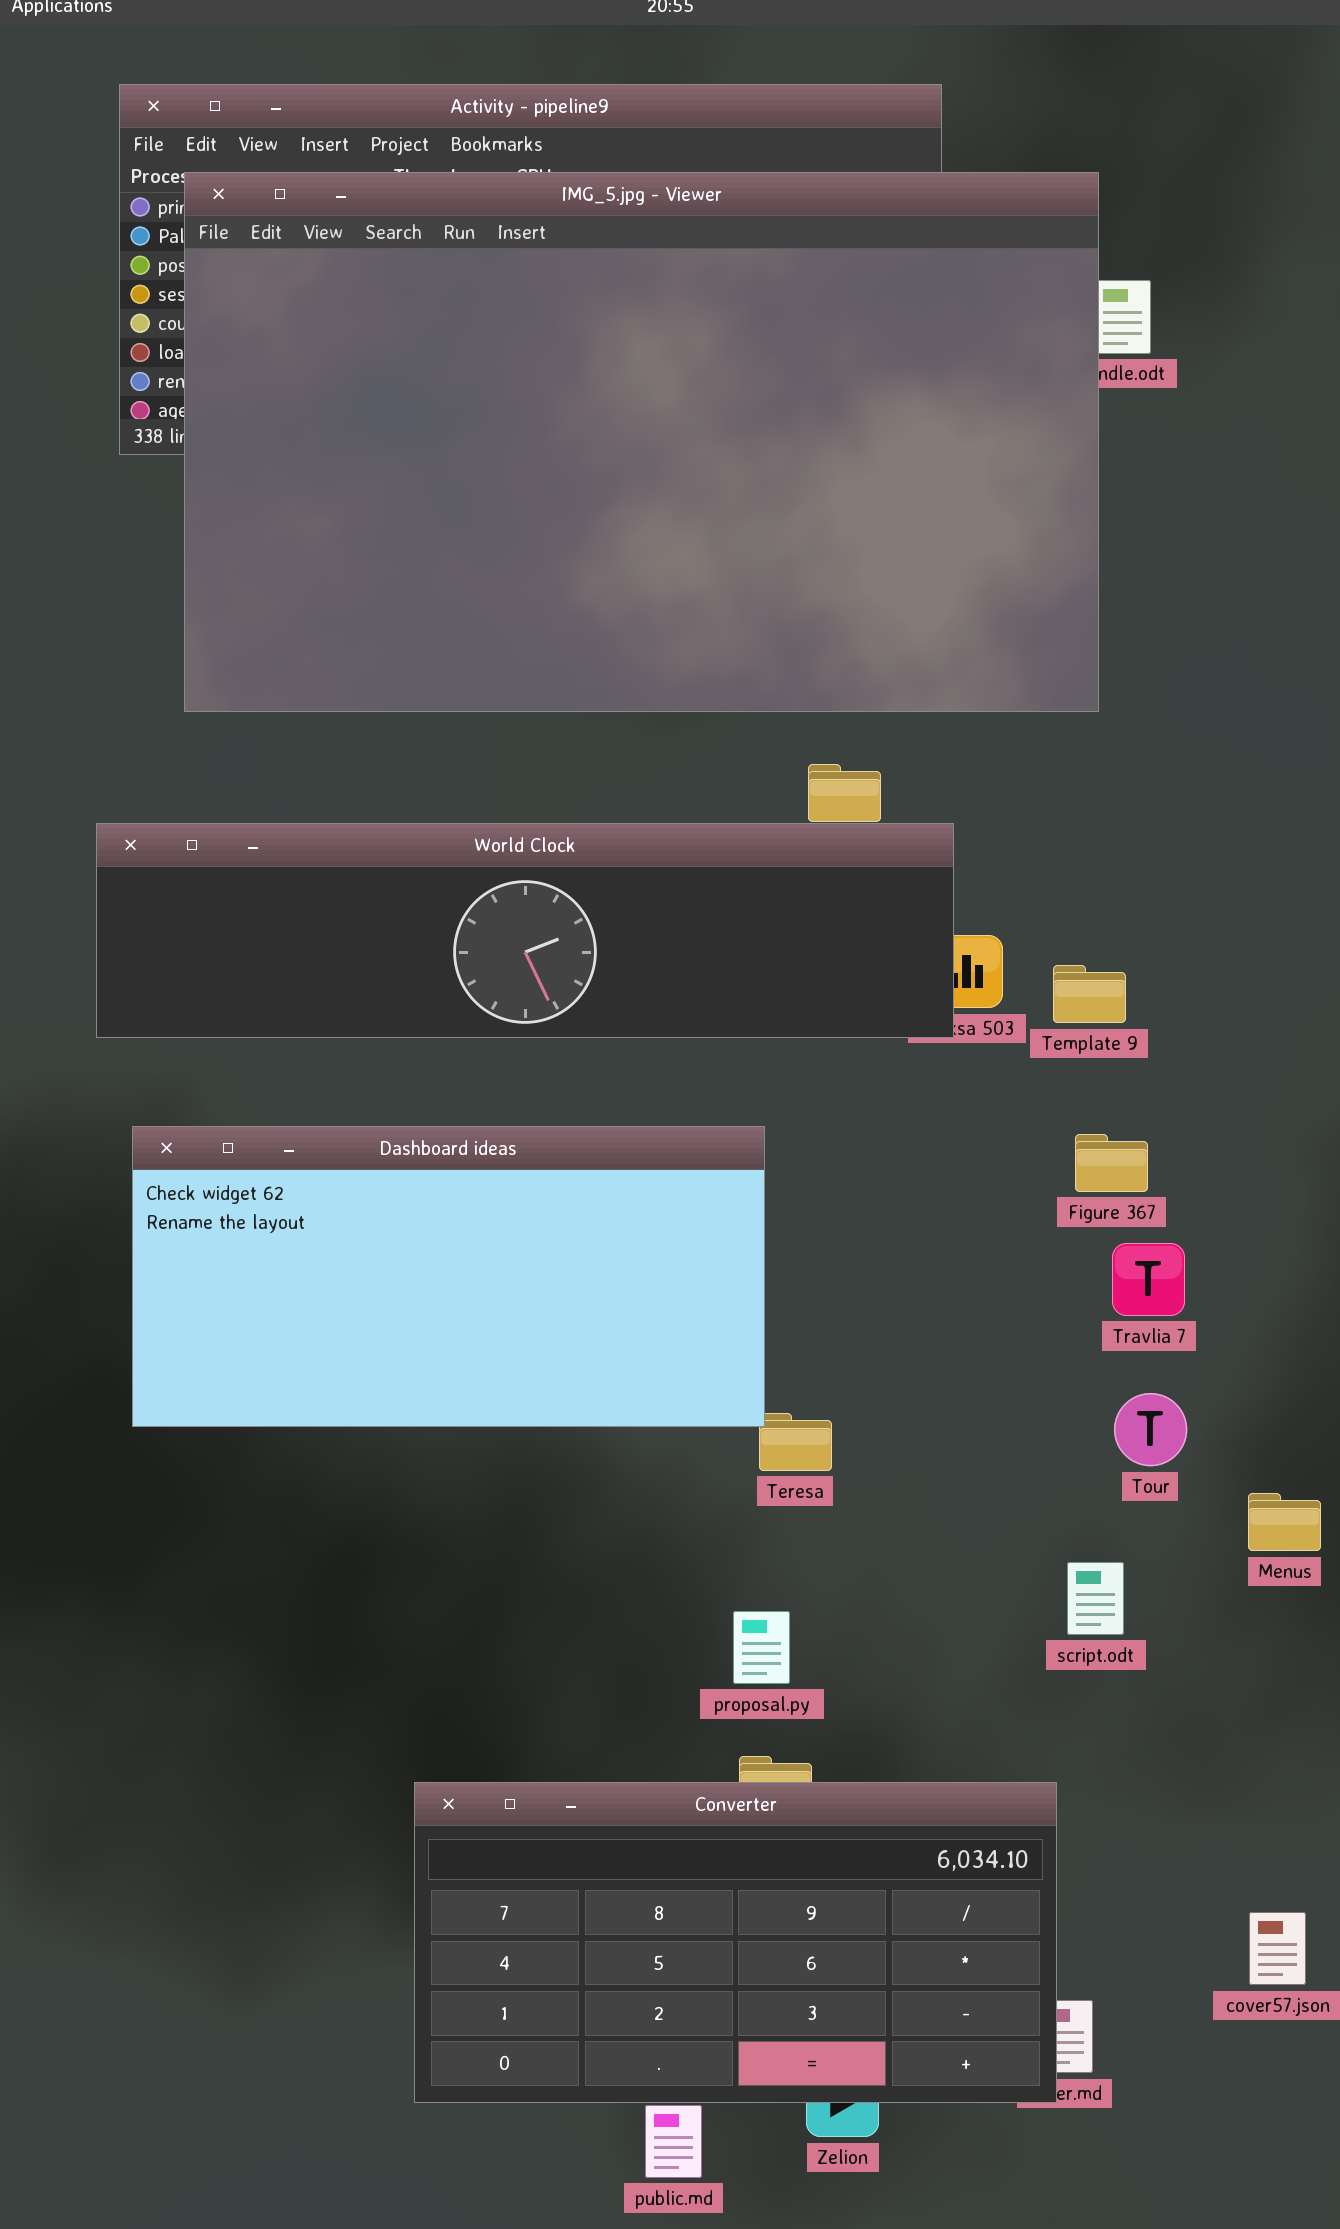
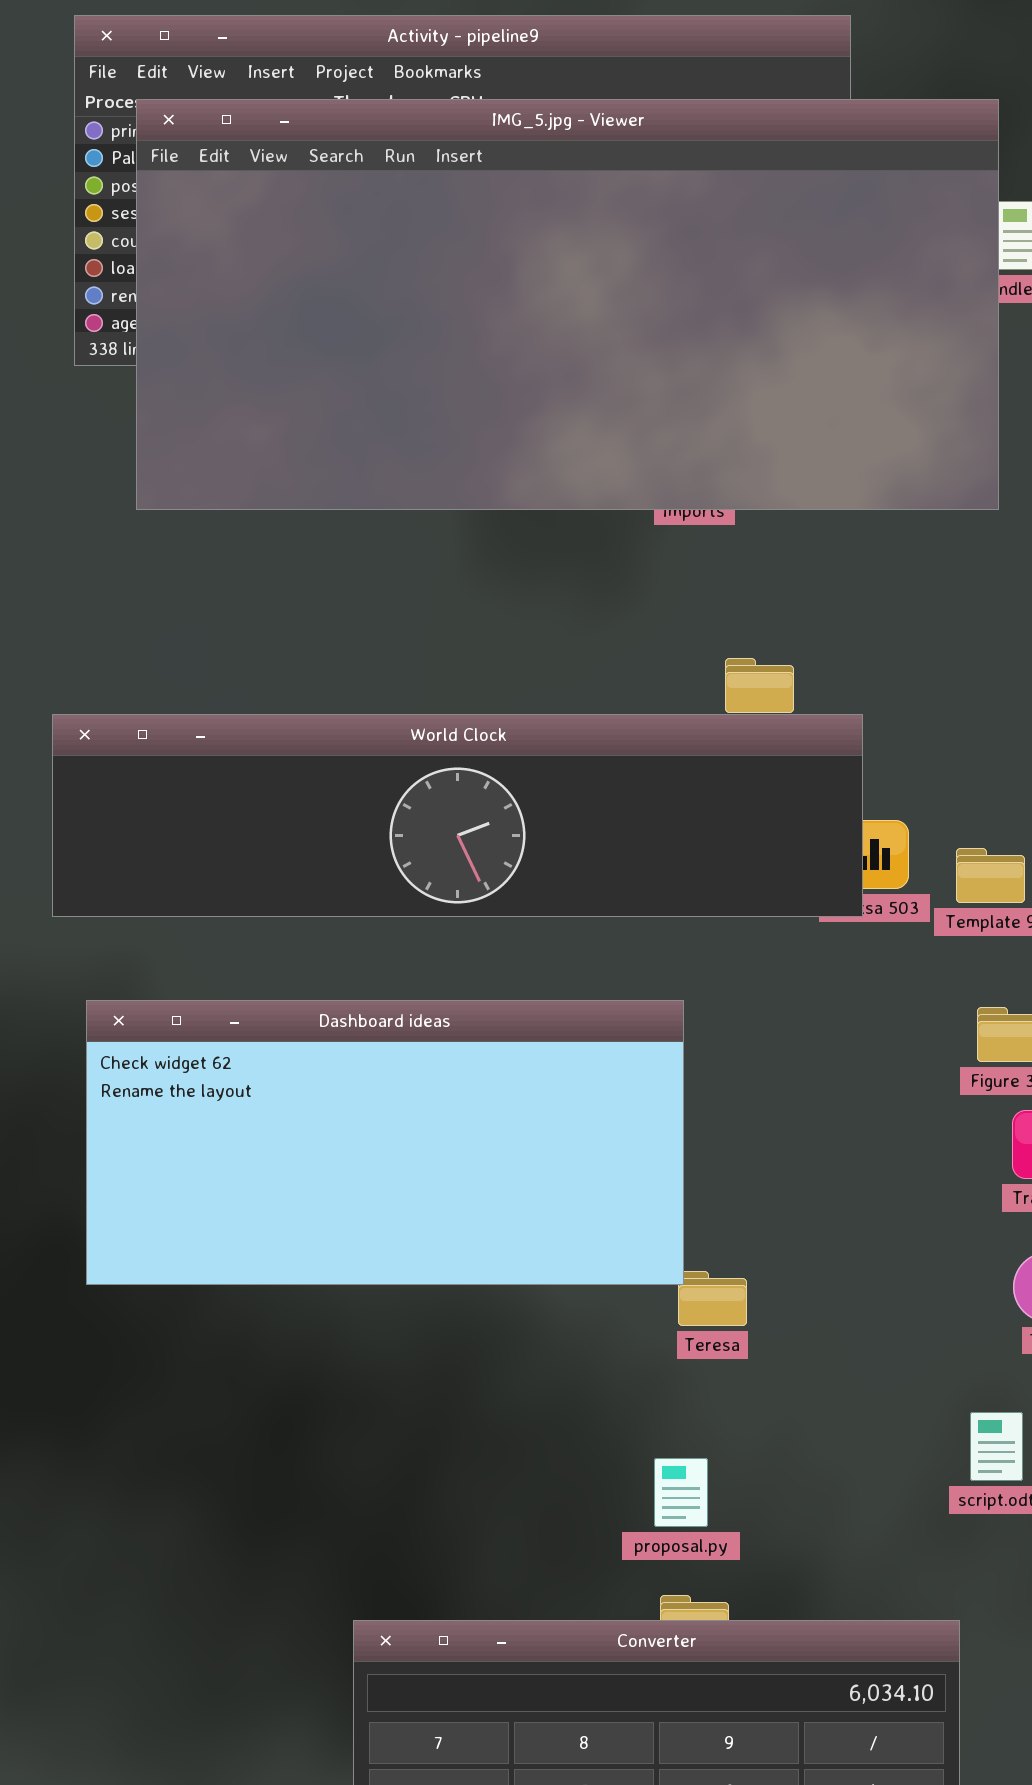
IMG_5.jpg - Viewer: [184,172,1099,712] -> [136,99,999,510], resized

